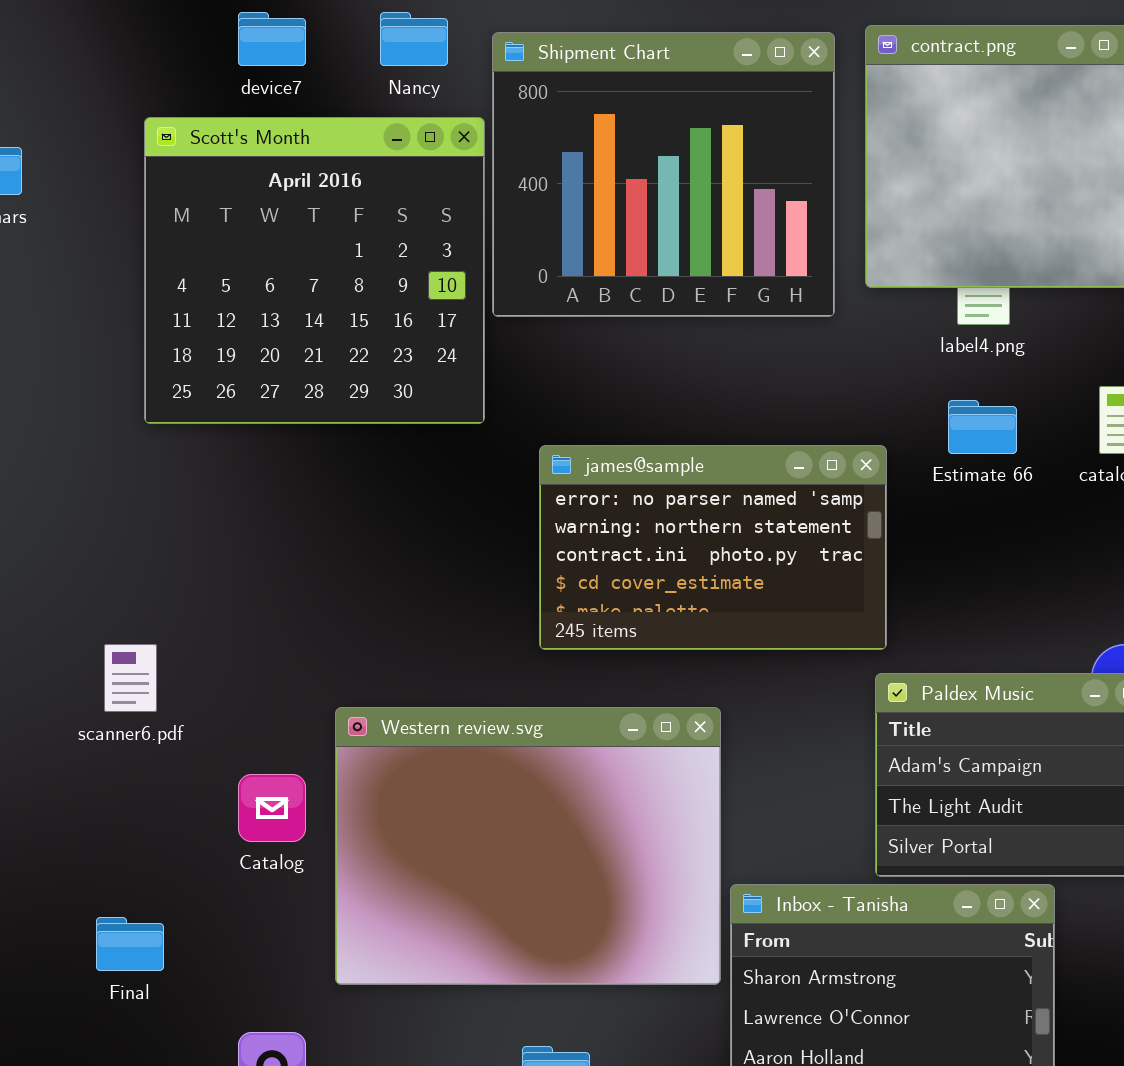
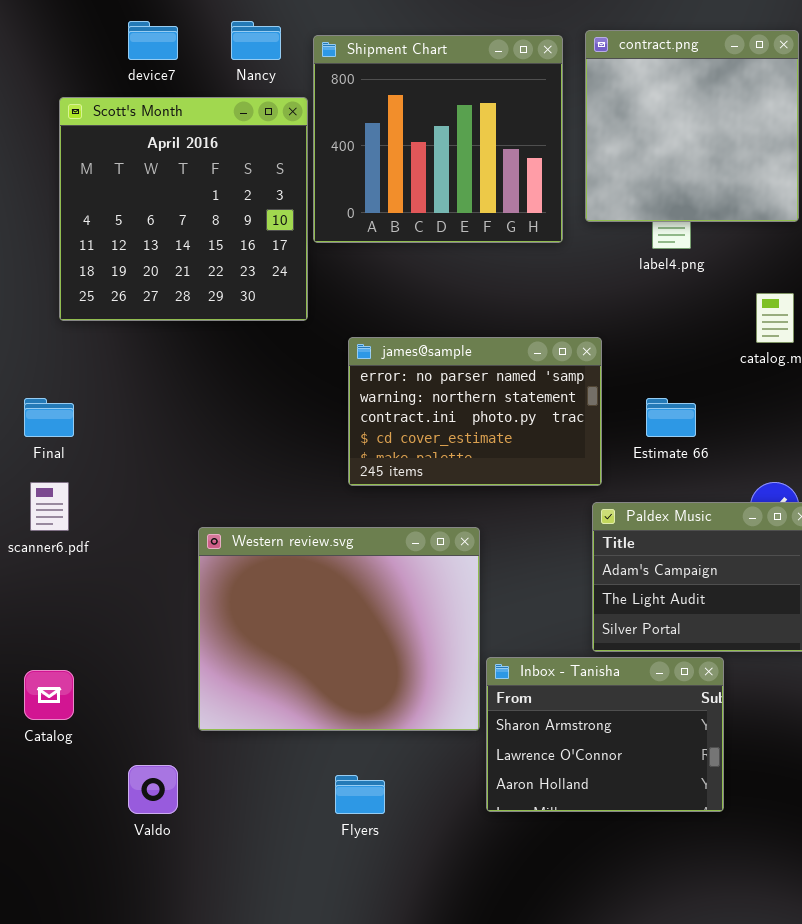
Estimate 66: [948,400,1017,454] -> [646,398,696,437], moved
Catalog: [238,774,306,842] -> [24,670,74,720], moved
Final: [96,917,164,971] -> [24,398,74,437], moved

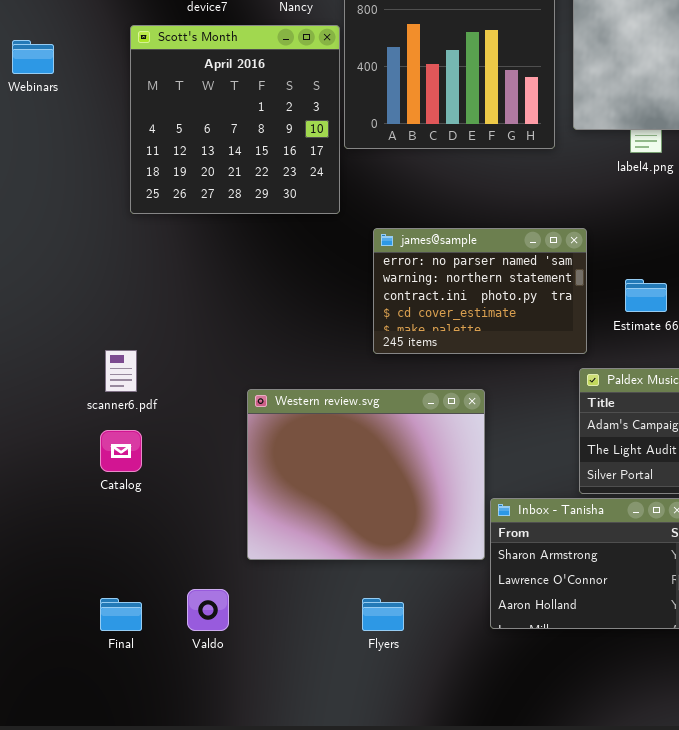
Final: [24,398,74,437] -> [100,598,142,631], moved
Catalog: [24,670,74,720] -> [100,430,142,472], moved

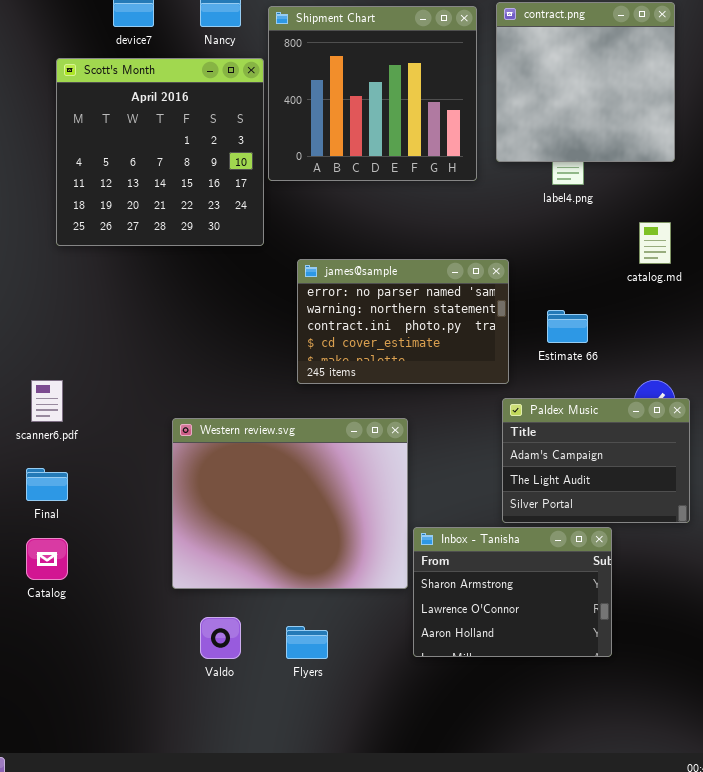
Catalog: [100,430,142,472] -> [26,538,68,580], moved
Valdo: [187,589,229,631] -> [200,617,241,659], moved
Final: [100,598,142,631] -> [26,468,68,501], moved

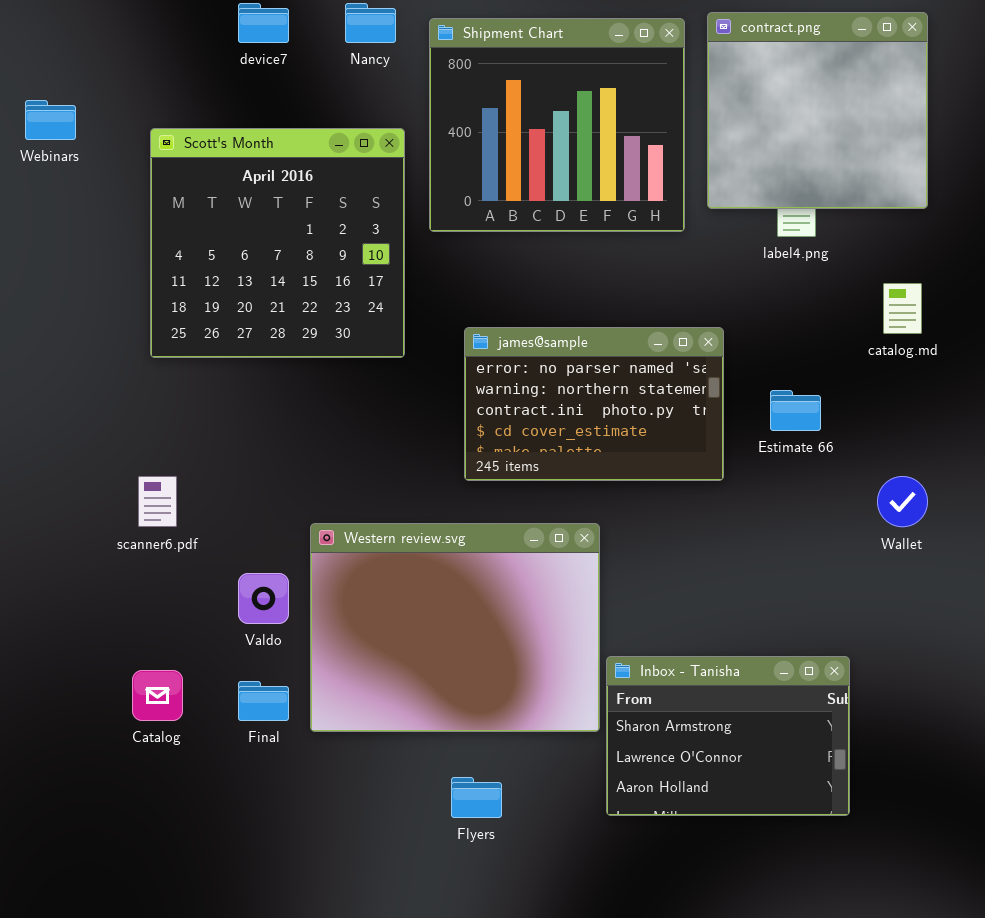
Scott's Month: [56,58,264,246] -> [150,128,405,358], moved
Paldex Music: [502,398,690,523] -> none, closed
Final: [26,468,68,501] -> [238,681,289,721], moved
Valdo: [200,617,241,659] -> [238,573,289,624], moved

